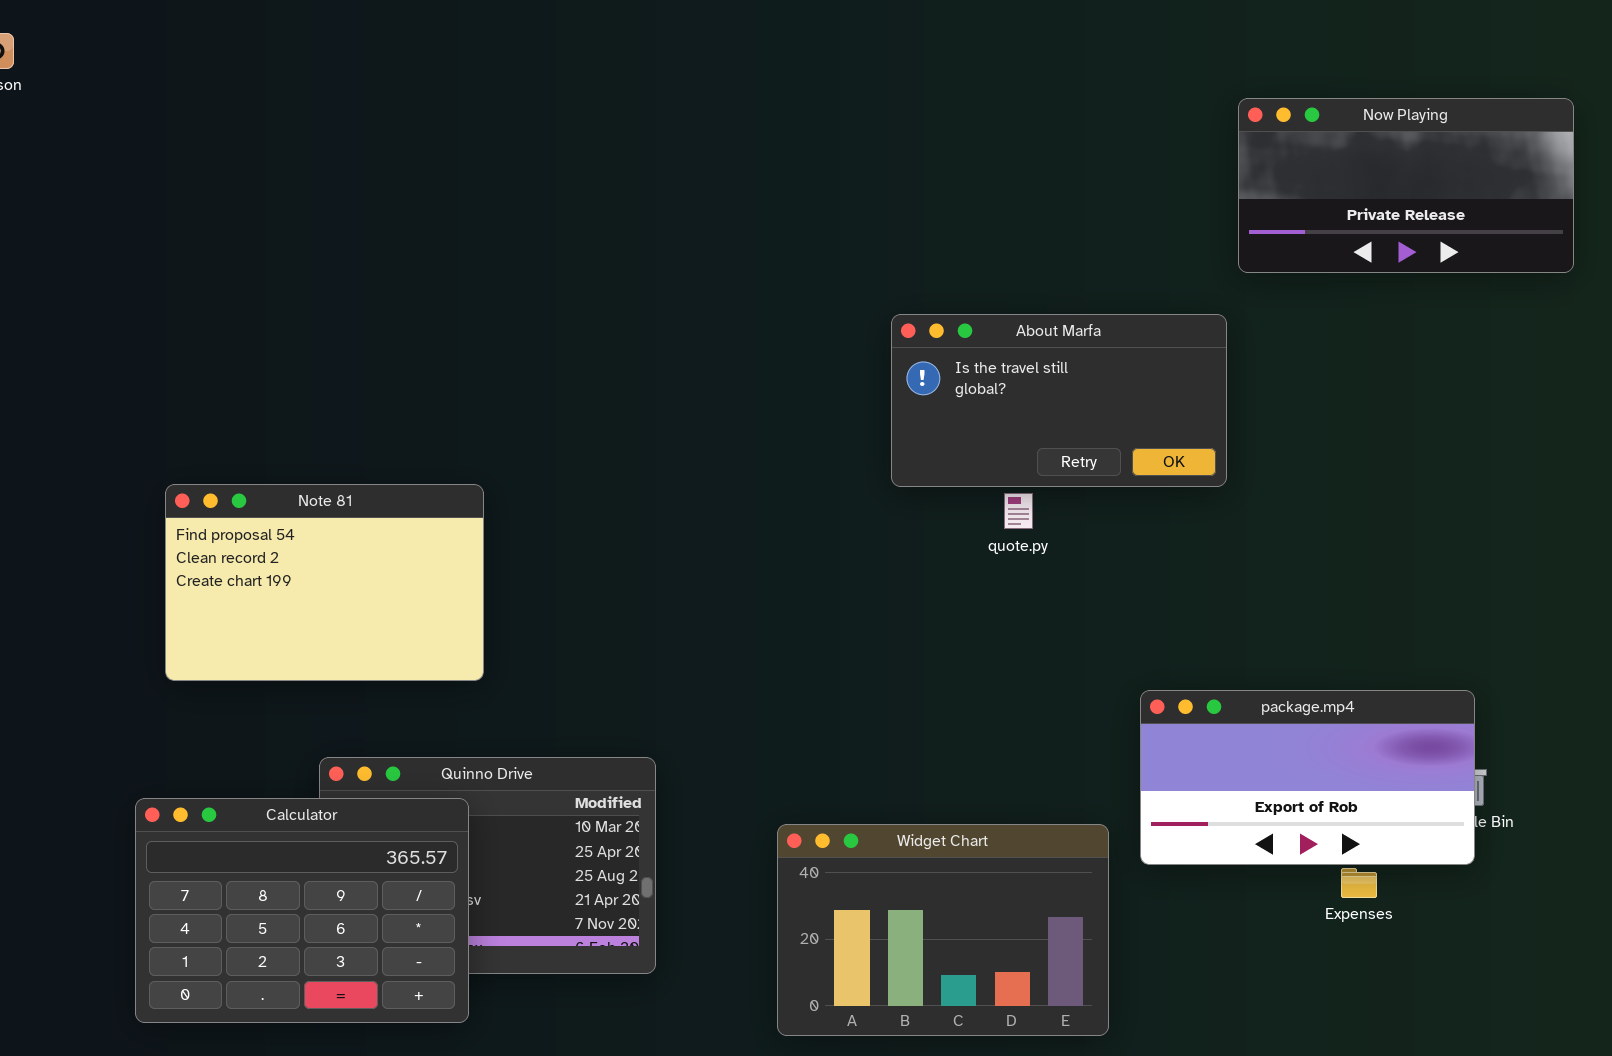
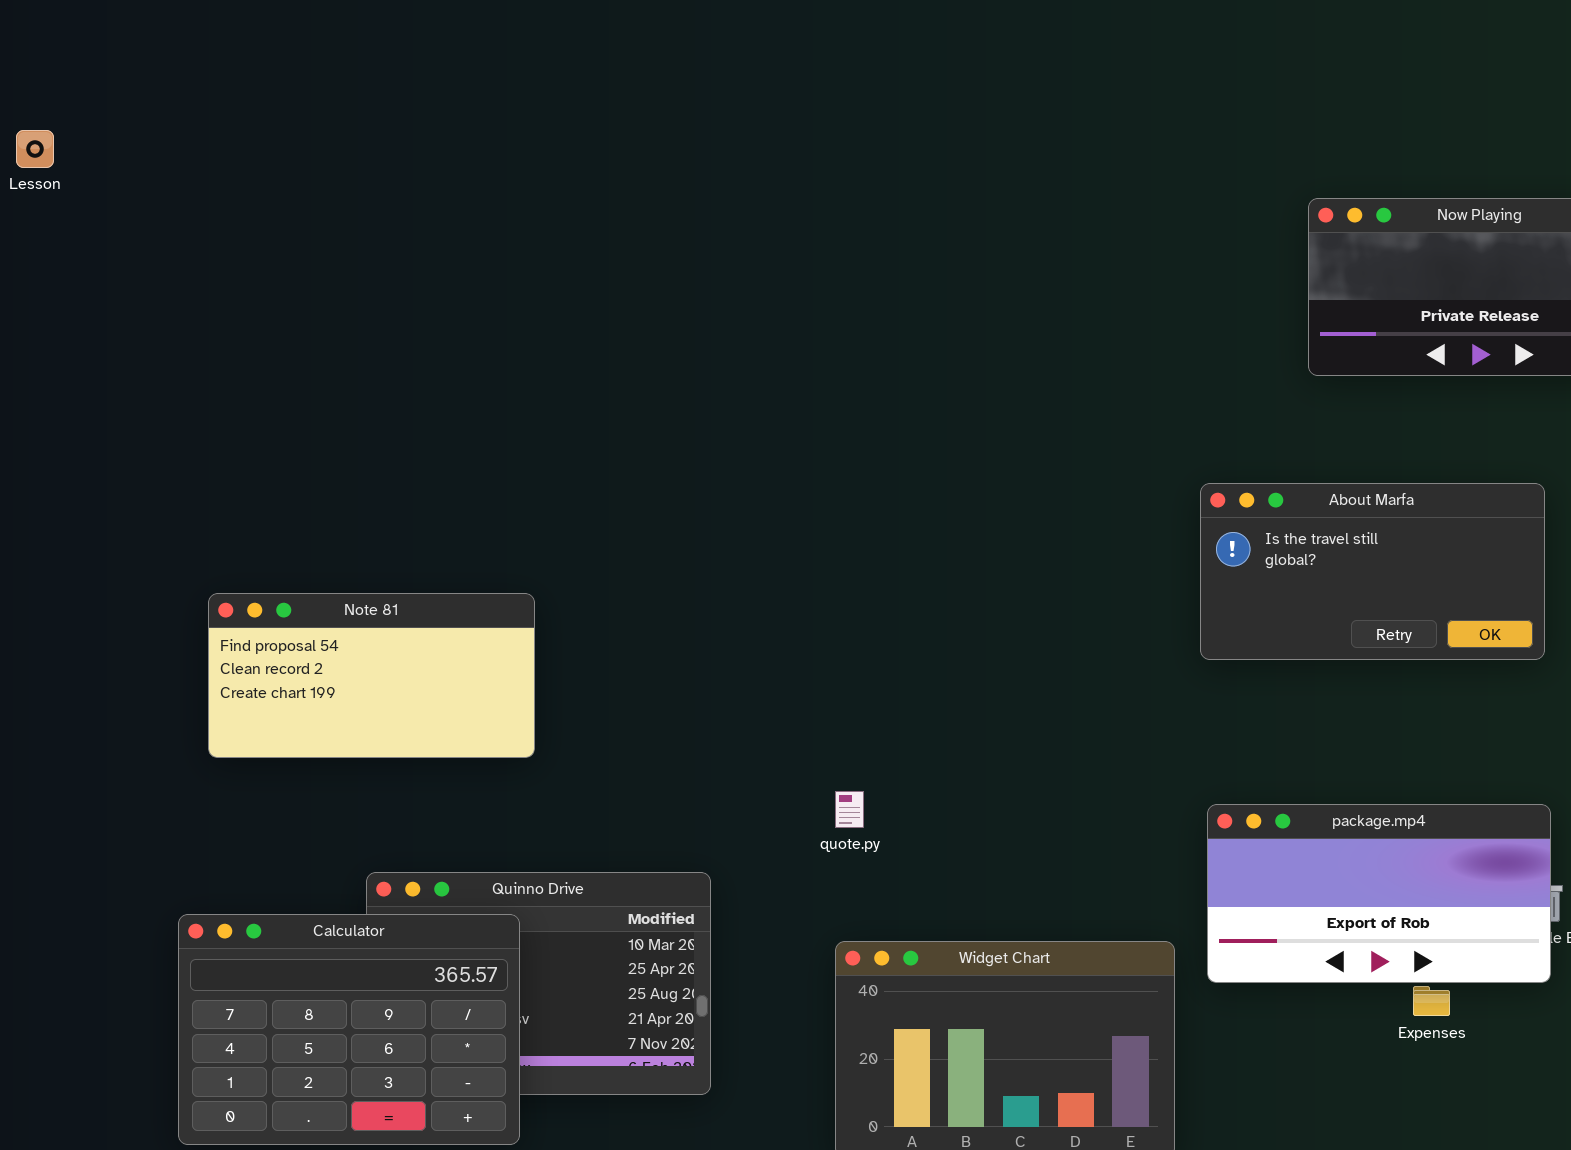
About Marfa: [891,314,1227,487] -> [1200,483,1545,660], moved
Note 81: [165,484,484,681] -> [208,593,535,758], resized
quote.py: [1004,493,1033,529] -> [835,791,864,828], moved

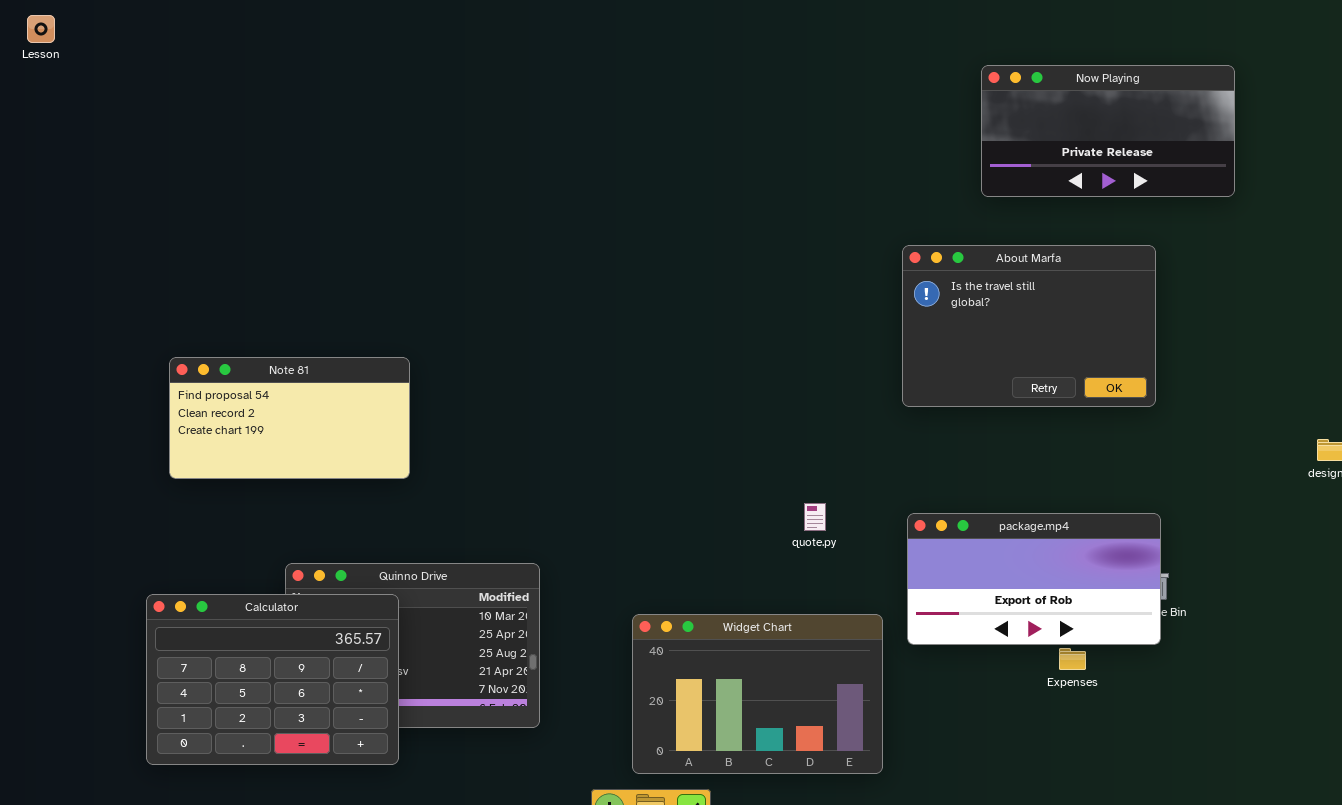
About Marfa: [1200,483,1545,660] -> [902,245,1156,407], resized
quote.py: [835,791,864,828] -> [804,503,826,531], moved

